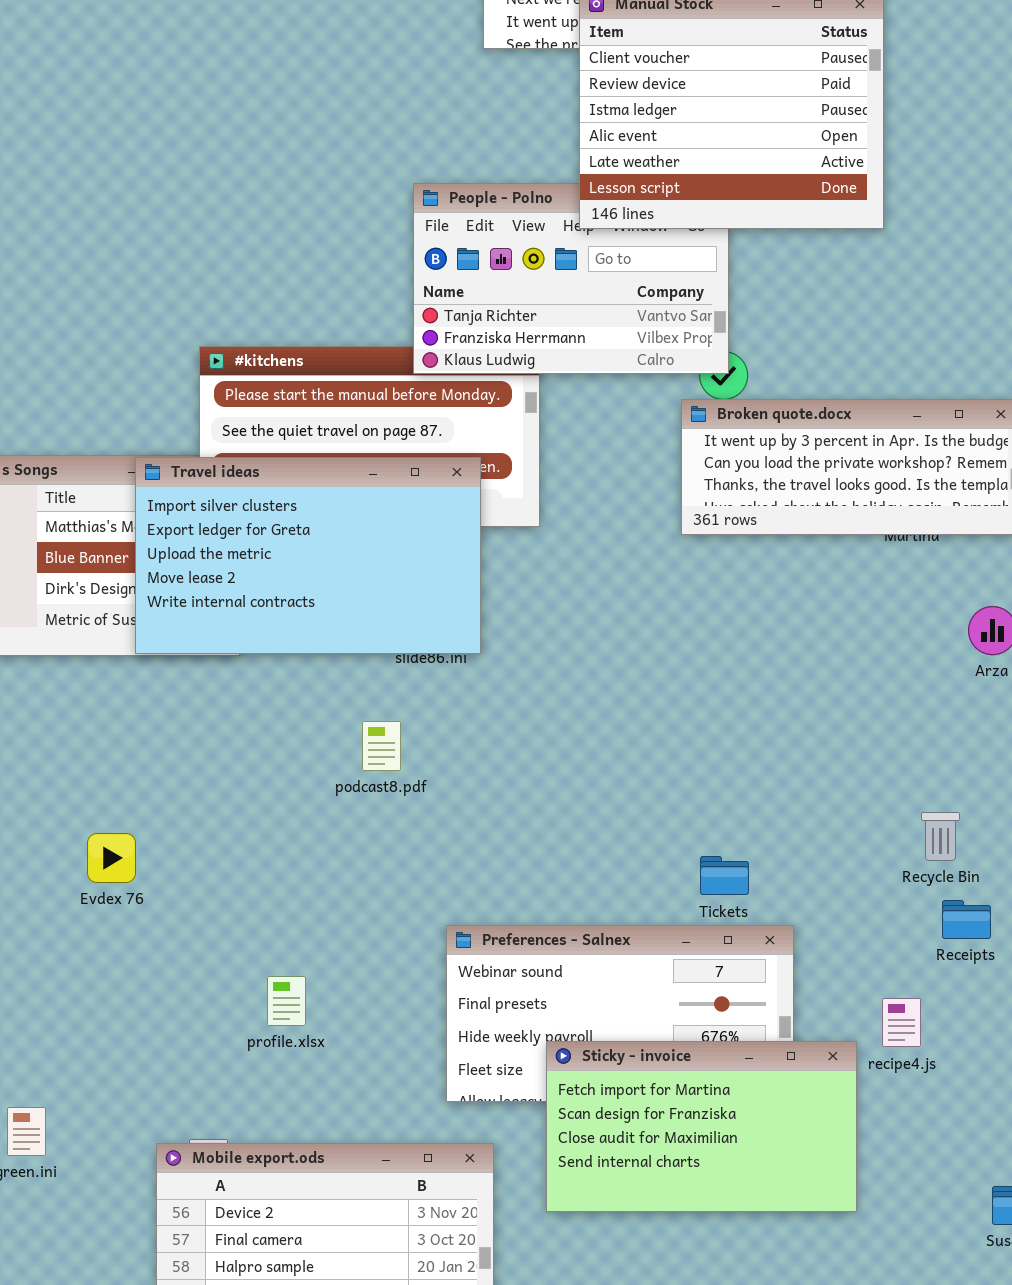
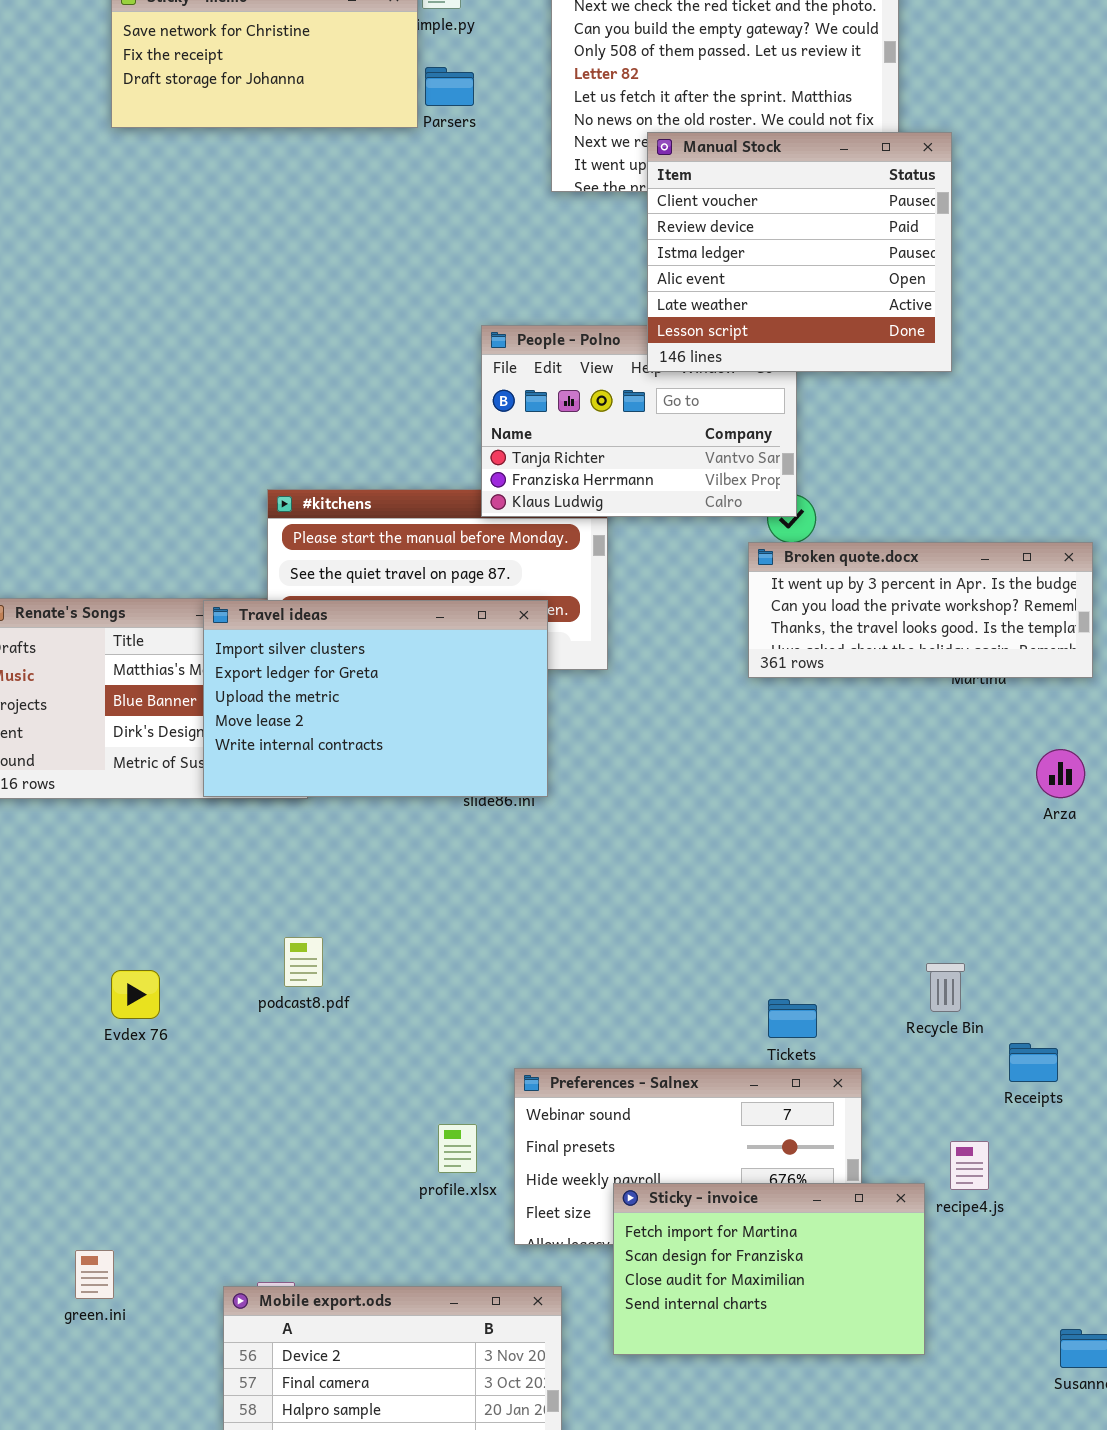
podcast8.pdf: [362,721,401,771] -> [284,937,323,987], moved
Recycle Bin: [921,812,960,861] -> [926,963,965,1012], moved
Evdex 76: [87,833,136,883] -> [111,970,160,1019], moved
profile.xlsx: [267,976,306,1026] -> [438,1124,477,1173], moved

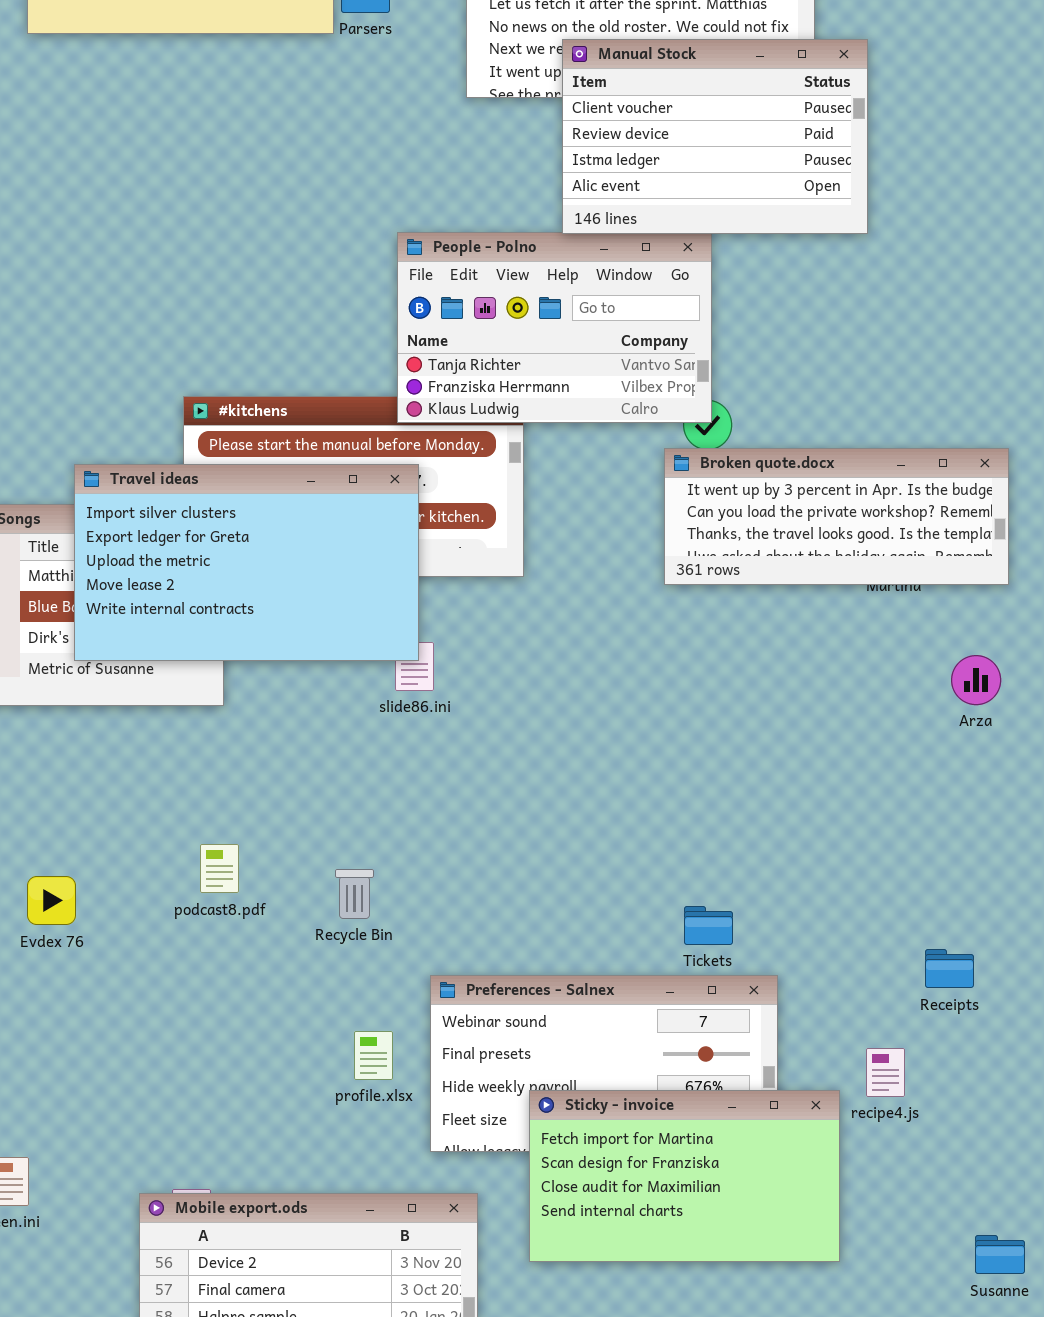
Manual Stock: [647,132,952,372] -> [562,39,868,234], resized
Travel ideas: [203,600,548,797] -> [74,464,419,661], moved
Recycle Bin: [926,963,965,1012] -> [335,869,374,919], moved

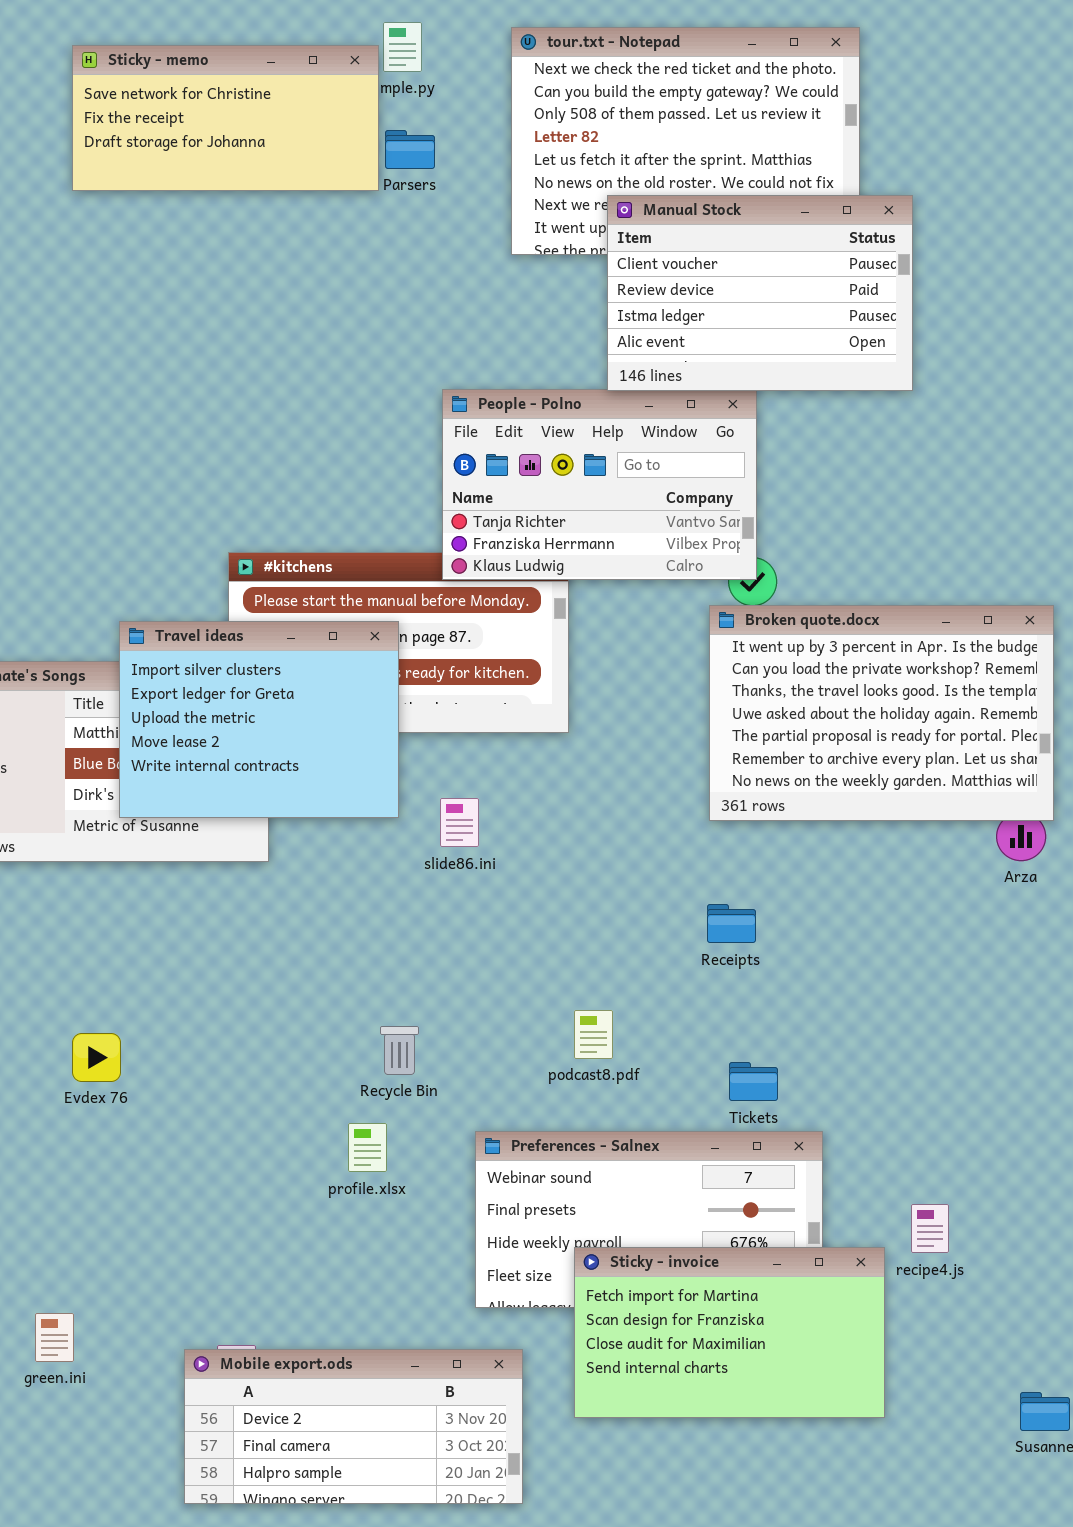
Broken quote.docx: [664,448,1009,585] -> [709,605,1054,821], resized
Travel ideas: [74,464,419,661] -> [119,621,399,818], resized
podcast8.pdf: [200,844,239,893] -> [574,1010,613,1059], moved
Receipts: [925,949,974,988] -> [707,904,756,943], moved
profile.xlsx: [354,1031,393,1080] -> [348,1123,387,1172], moved

